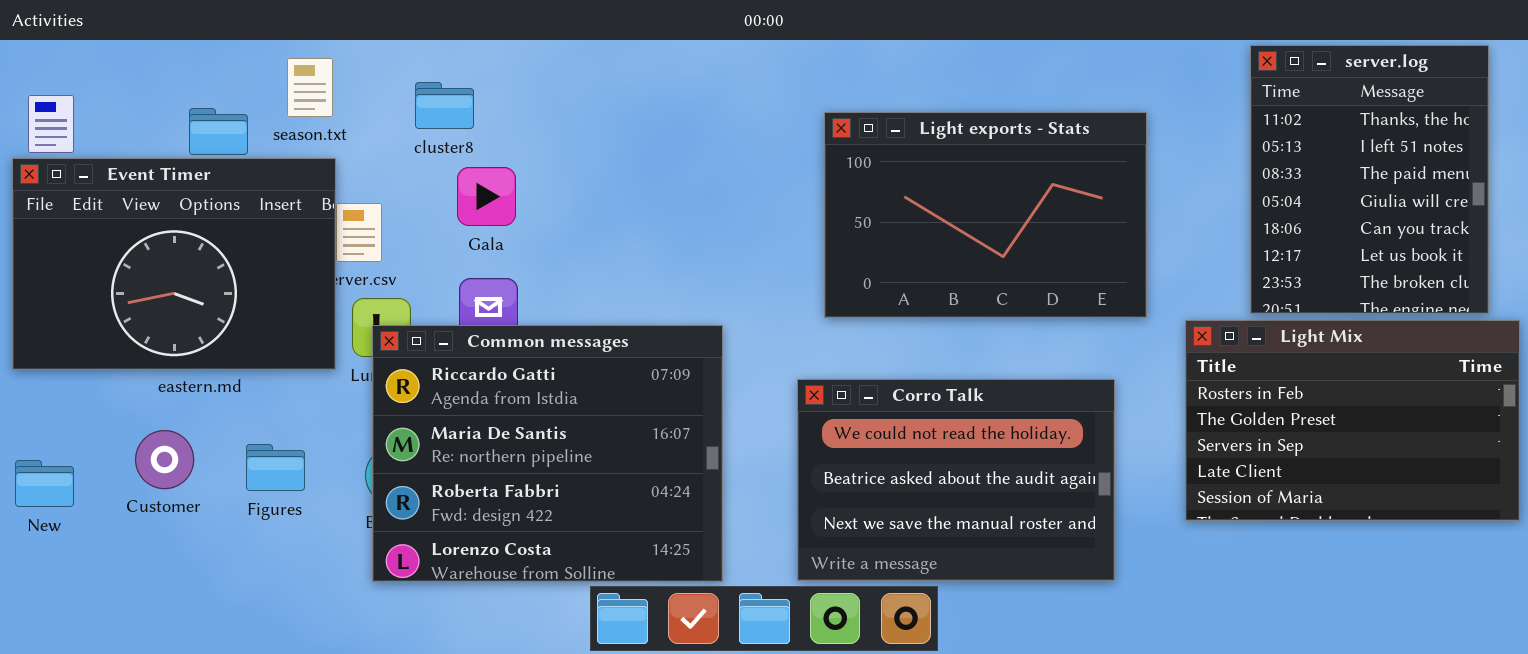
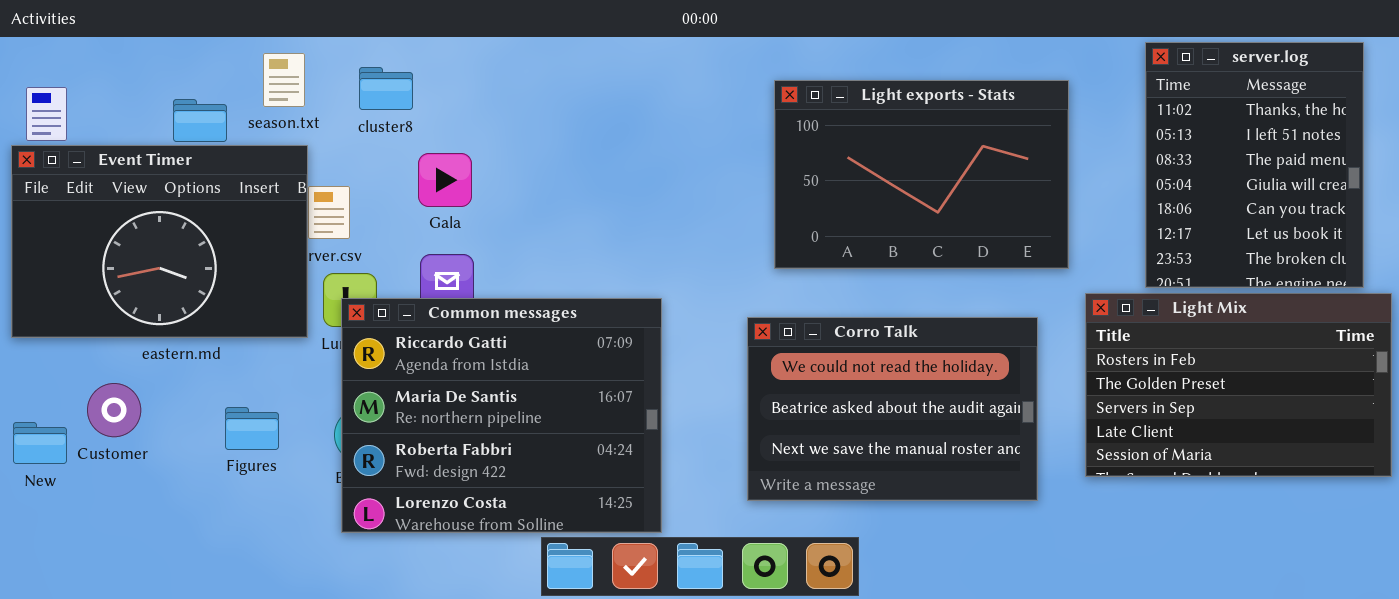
cluster8: [415,82,474,129] -> [359,67,413,110], moved
Light exports - Stats: [824,112,1147,318] -> [774,80,1069,269], moved
Corro Talk: [797,379,1115,581] -> [747,317,1038,501], moved
Customer: [135,430,194,489] -> [87,383,141,437], moved

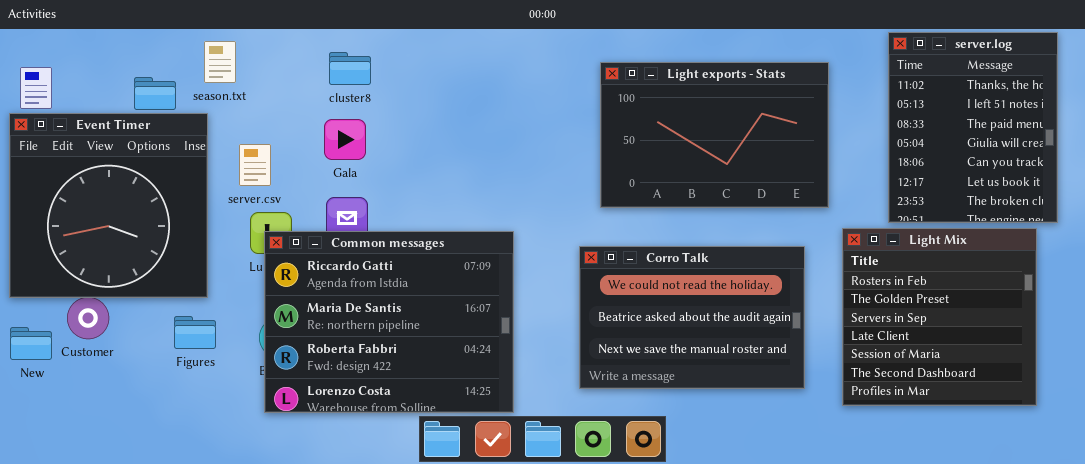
cluster8: [359,67,413,110] -> [329,52,371,85], moved
Event Timer: [11,145,308,338] -> [9,113,208,298], resized
Light Mix: [1085,293,1392,477] -> [842,228,1037,406], resized

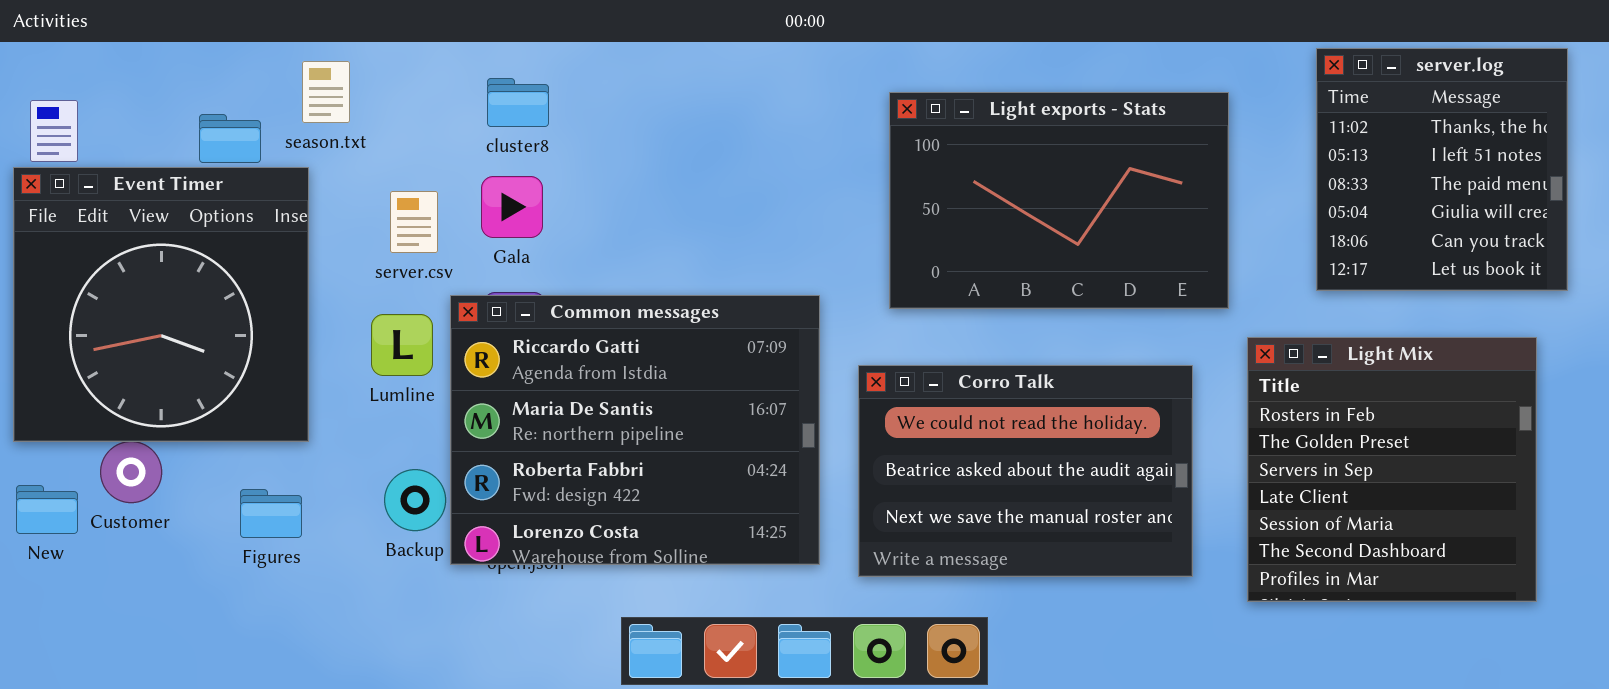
server.log: [888,32,1058,223] -> [1316,48,1568,291], resized
server.csv: [239,144,271,186] -> [390,191,438,253], moved
Common messages: [264,231,514,413] -> [450,295,820,565], moved
Figures: [174,316,216,349] -> [240,489,302,538], moved

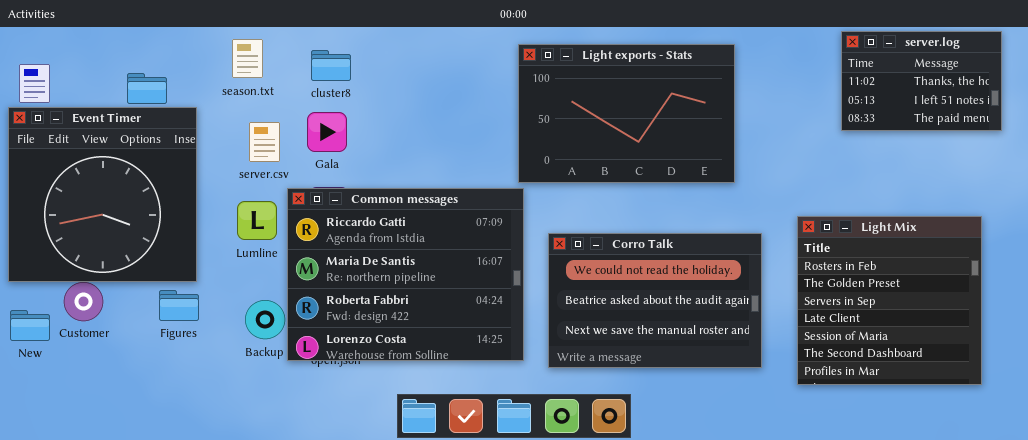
server.log: [1316,48,1568,291] -> [841,31,1002,131], resized
season.txt: [302,61,350,123] -> [232,39,263,78], moved
Light exports - Stats: [889,92,1229,309] -> [518,44,735,183], moved
Figures: [240,489,302,538] -> [159,290,199,321], moved

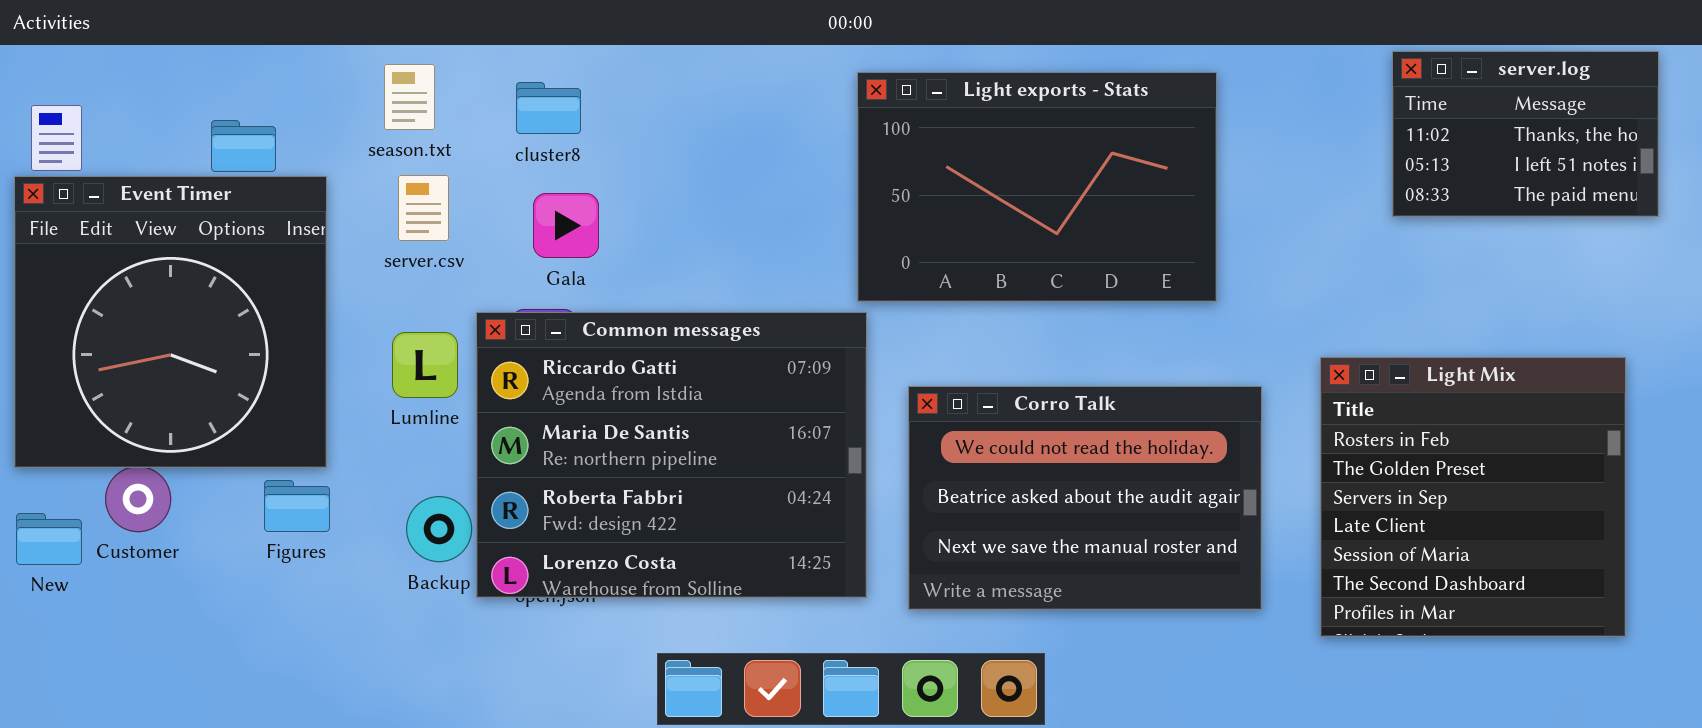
Gala: [307,112,347,152] -> [533,193,599,258], moved
server.csv: [249,122,280,162] -> [398,175,449,241], moved

